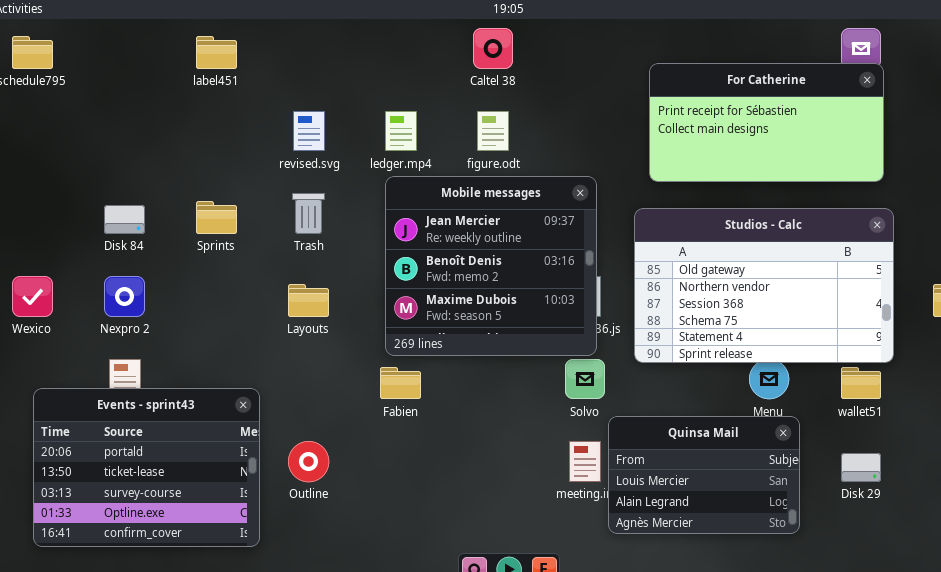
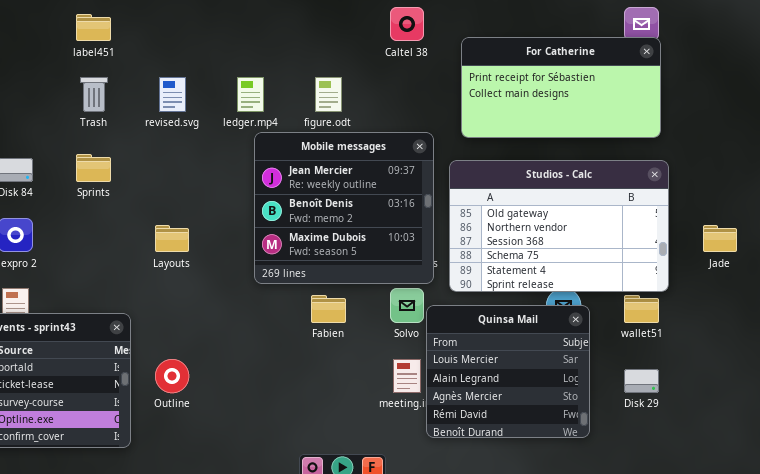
Caltel 38: [473,28,513,69] -> [390,7,424,41], moved
Mobile messages: [385,176,597,356] -> [254,132,434,284], moved
Trash: [292,193,325,234] -> [80,77,108,112], moved
Fabien: [380,367,421,399] -> [311,295,346,323], moved
Quinsa Mail: [608,416,800,534] -> [426,305,590,438], resized

